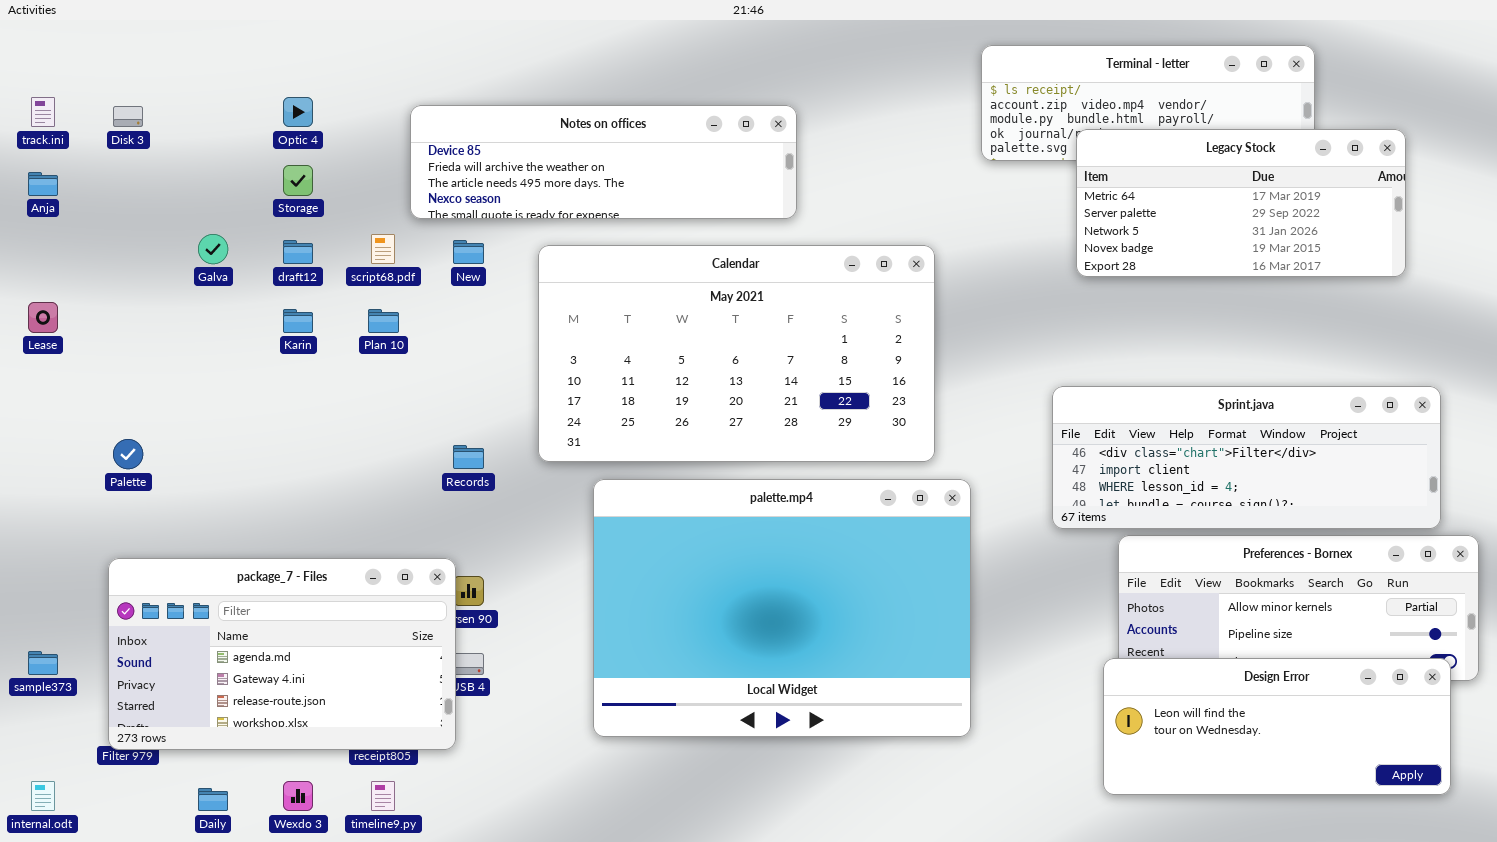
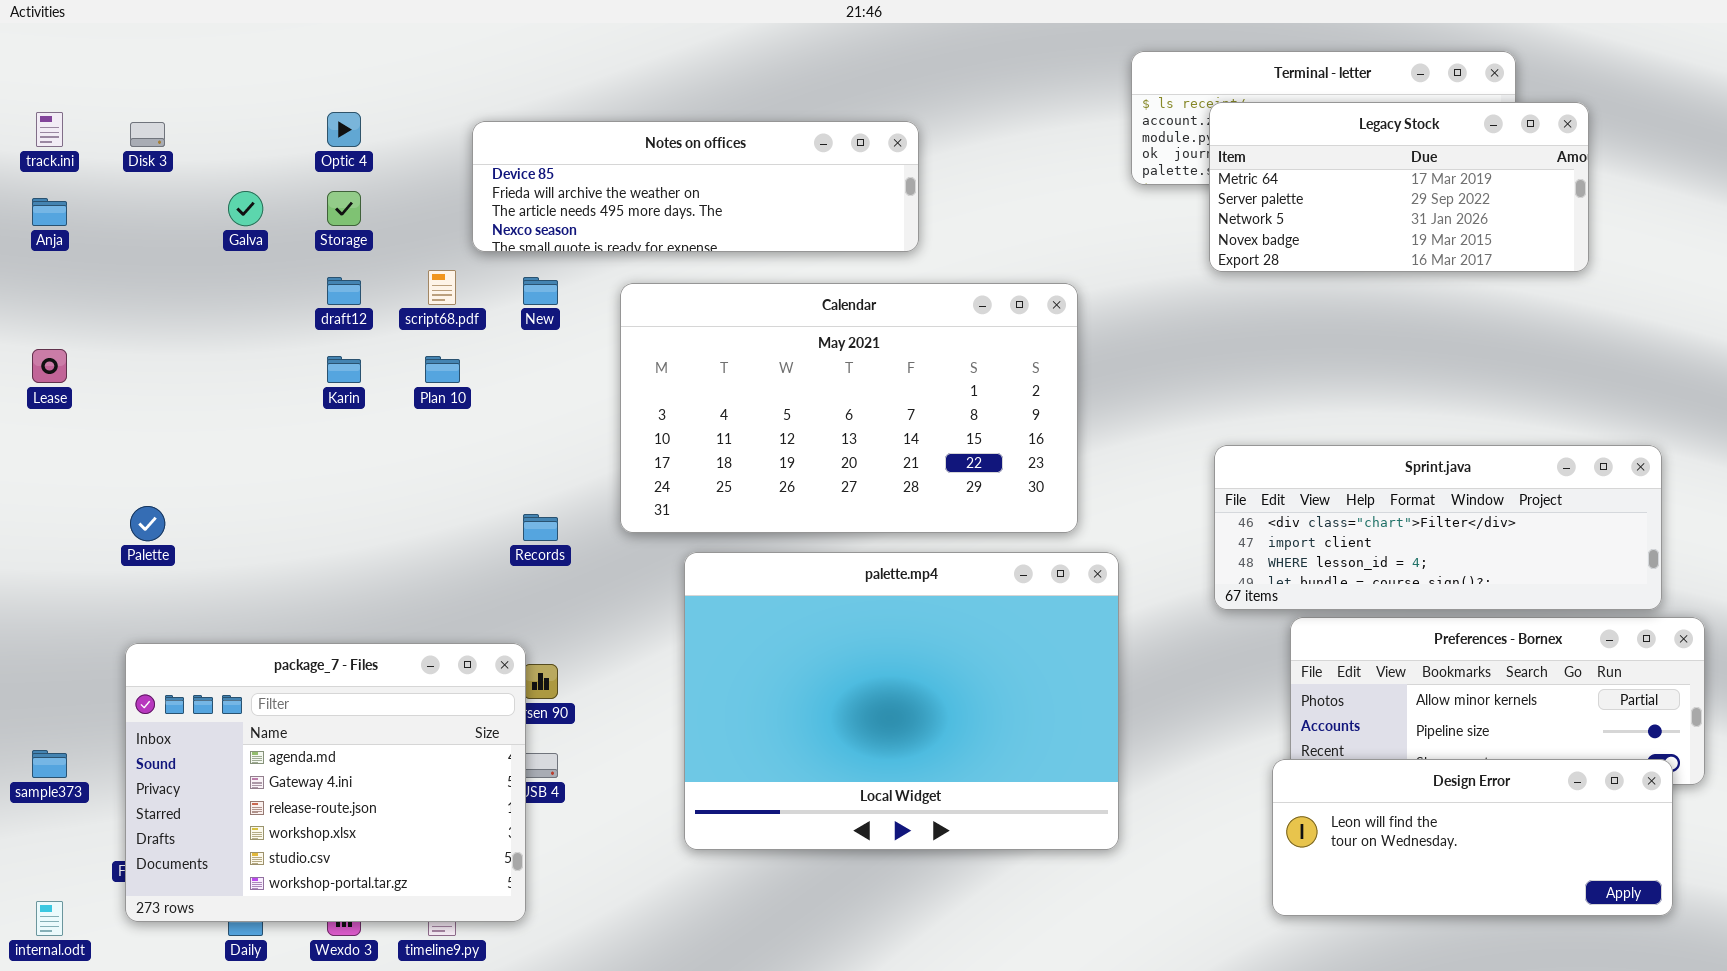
Legacy Stock: [1076,129,1406,277] -> [1209,102,1589,272], moved
Galva: [198,234,228,264] -> [228,191,263,226], moved
package_7 - Files: [108,558,456,750] -> [125,643,526,922], resized

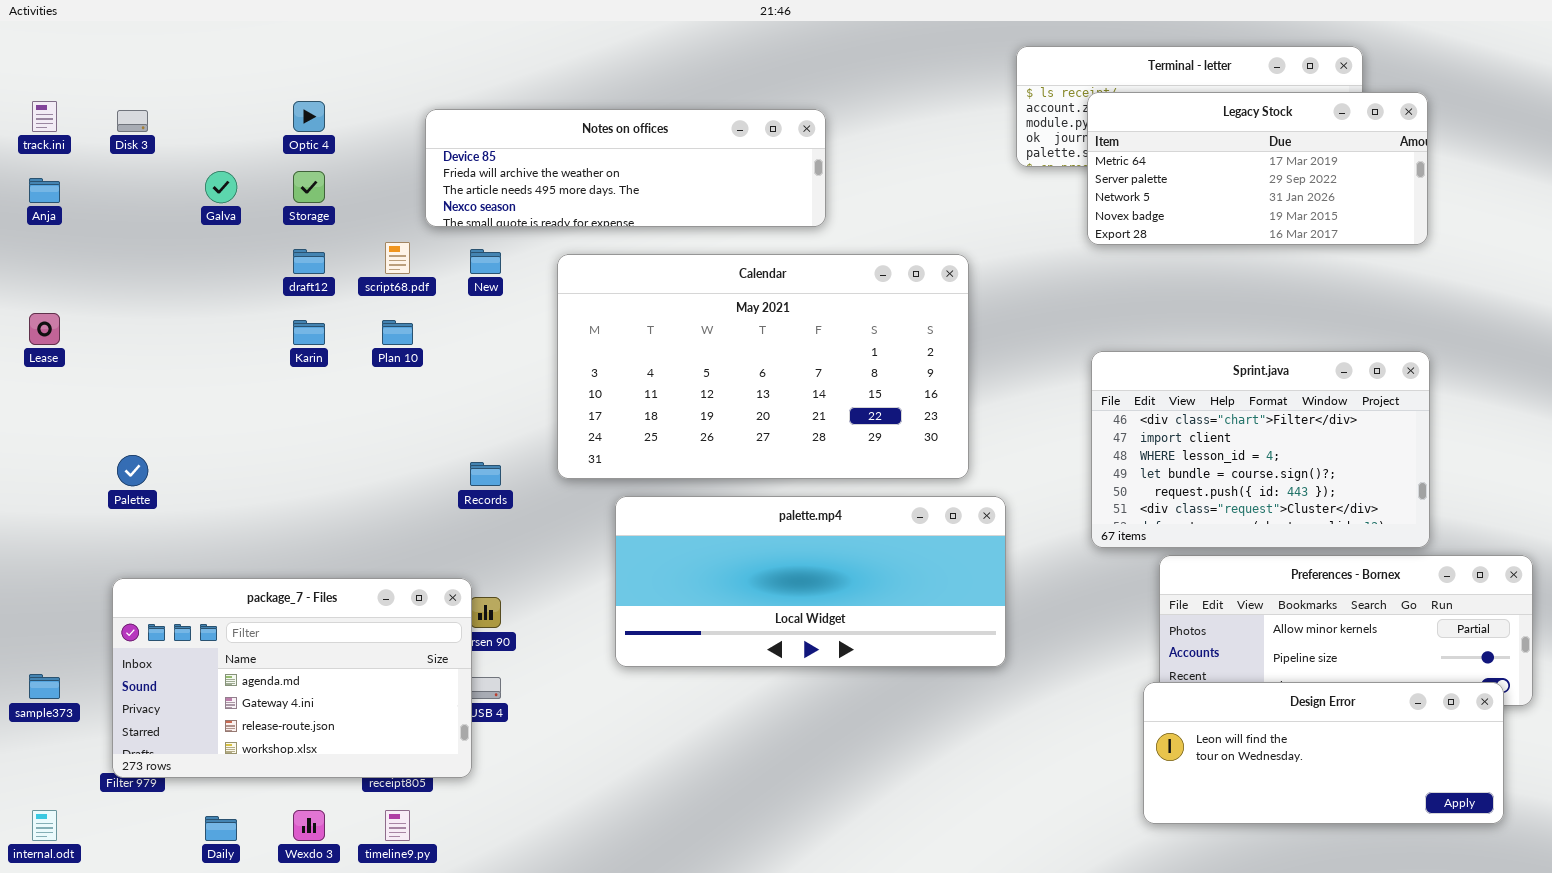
Sprint.java: [1214,445,1662,610] -> [1091,351,1430,548], resized
palette.mp4: [684,552,1119,850] -> [615,496,1006,667], resized
package_7 - Files: [125,643,526,922] -> [112,578,472,778], resized

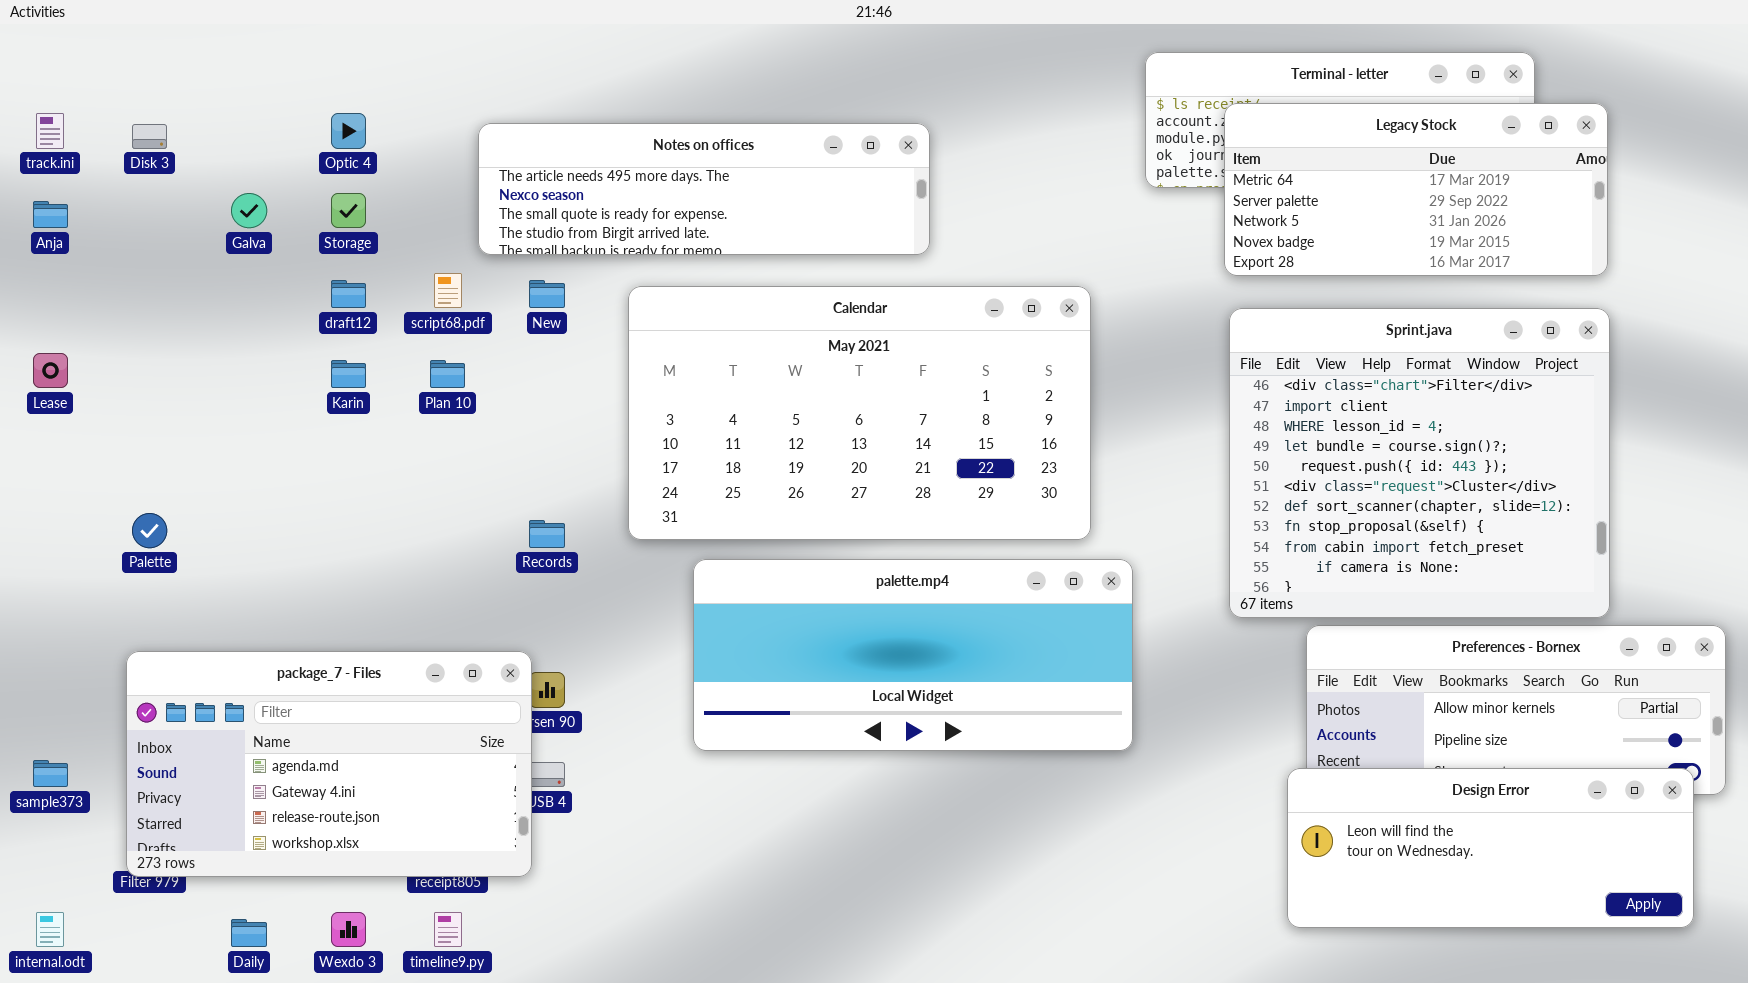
Notes on offices: [425,109,826,227] -> [478,123,930,255], scrolled down 2 rows
Sprint.java: [1091,351,1430,548] -> [1229,308,1610,618], resized

